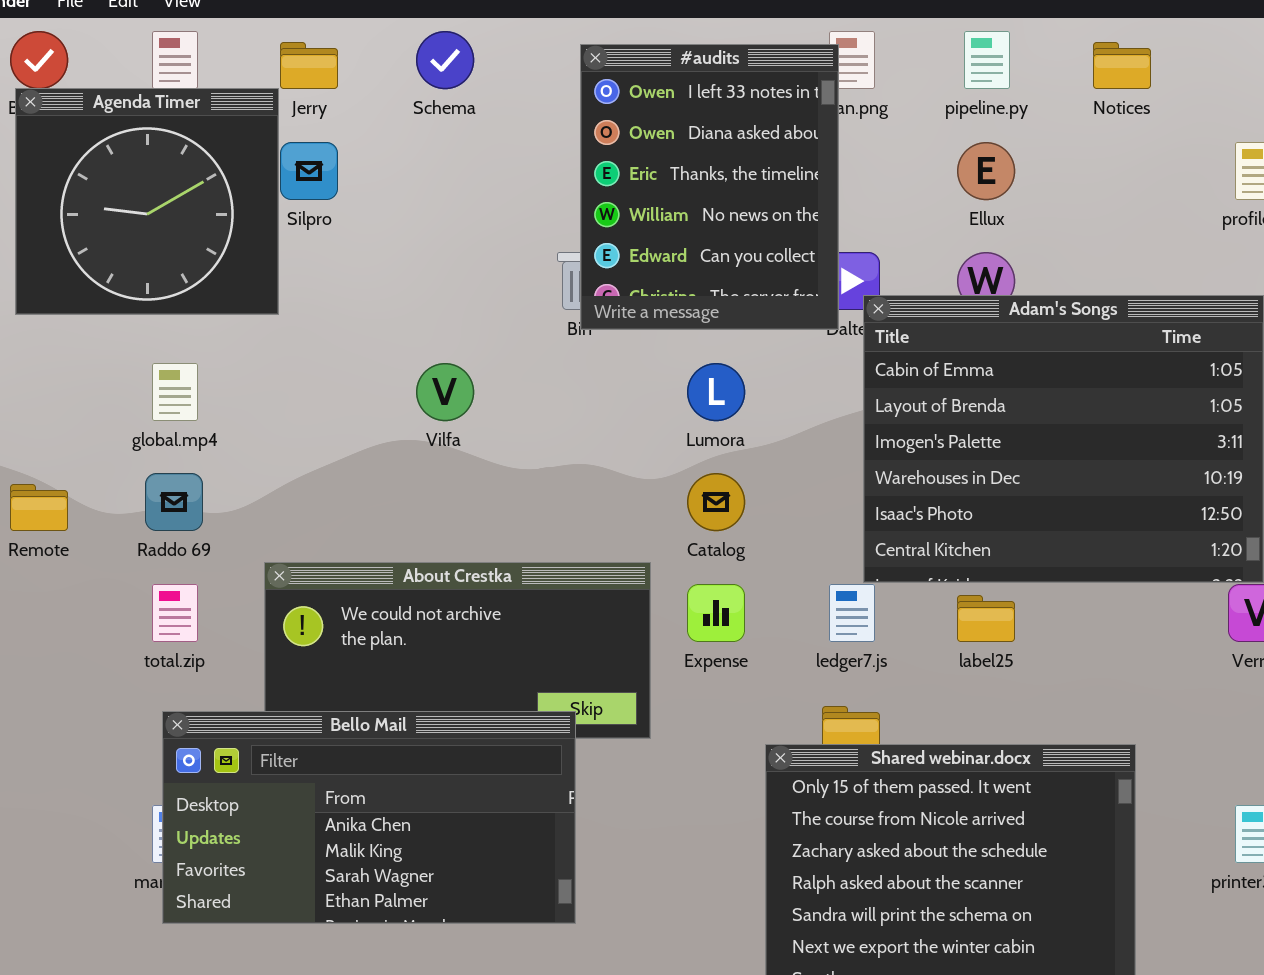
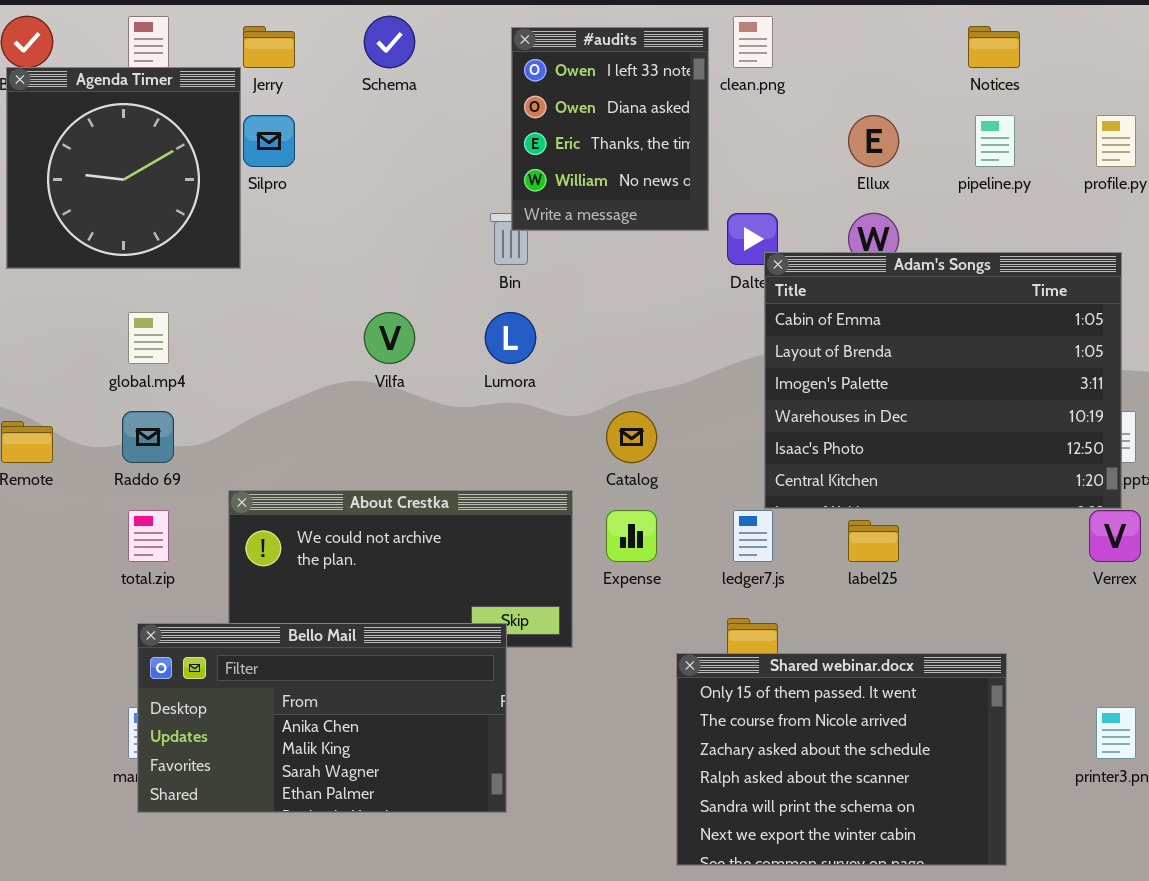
pipeline.py: [964,31,1010,89] -> [975,115,1015,167], moved
#audits: [580,44,839,330] -> [511,27,709,231], resized
Lumora: [687,363,745,421] -> [485,312,536,364], moved

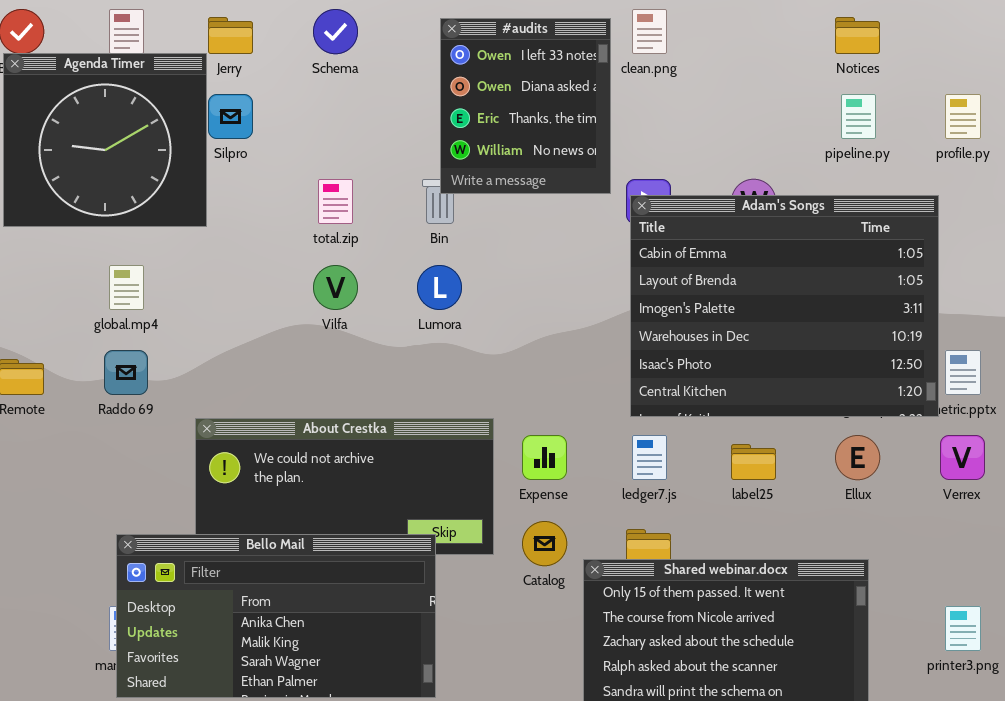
Ellux: [848,115,899,167] -> [835,435,880,480], moved
Adam's Songs: [764,252,1122,509] -> [630,195,939,417], moved
Catalog: [606,411,657,463] -> [522,521,567,566], moved
total.zip: [128,510,169,562] -> [318,179,353,224], moved

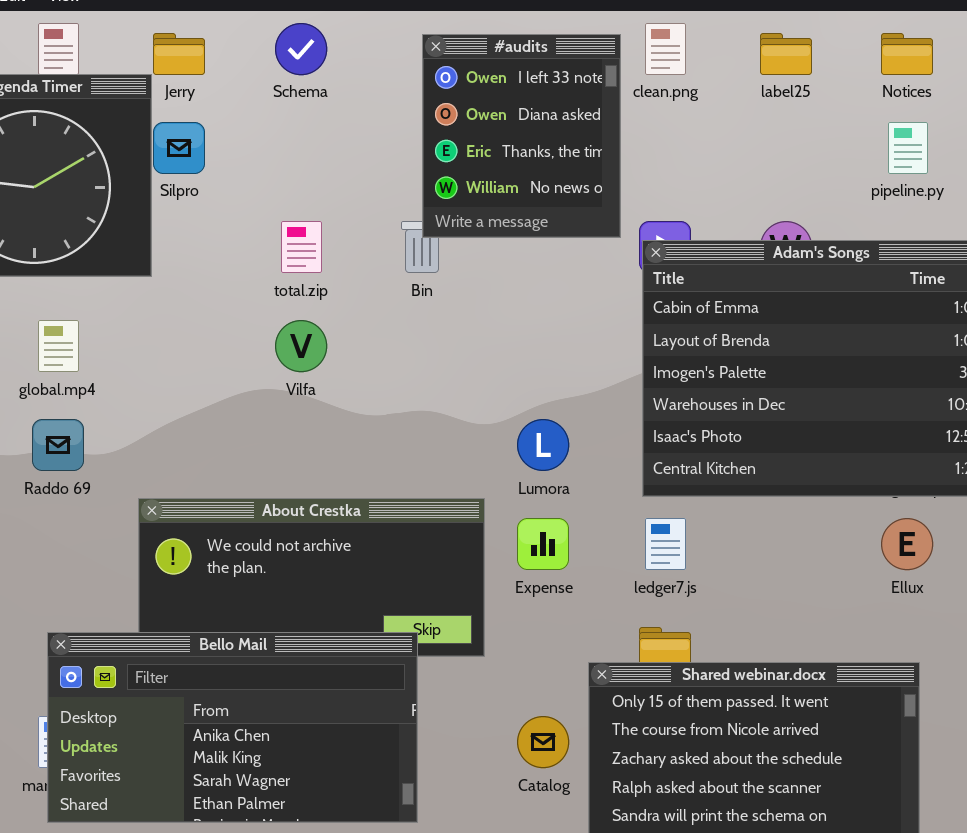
Lumora: [417,265,462,310] -> [517,419,569,471], moved
label25: [731,444,776,480] -> [760,33,812,75], moved
Catalog: [522,521,567,566] -> [517,716,569,768], moved

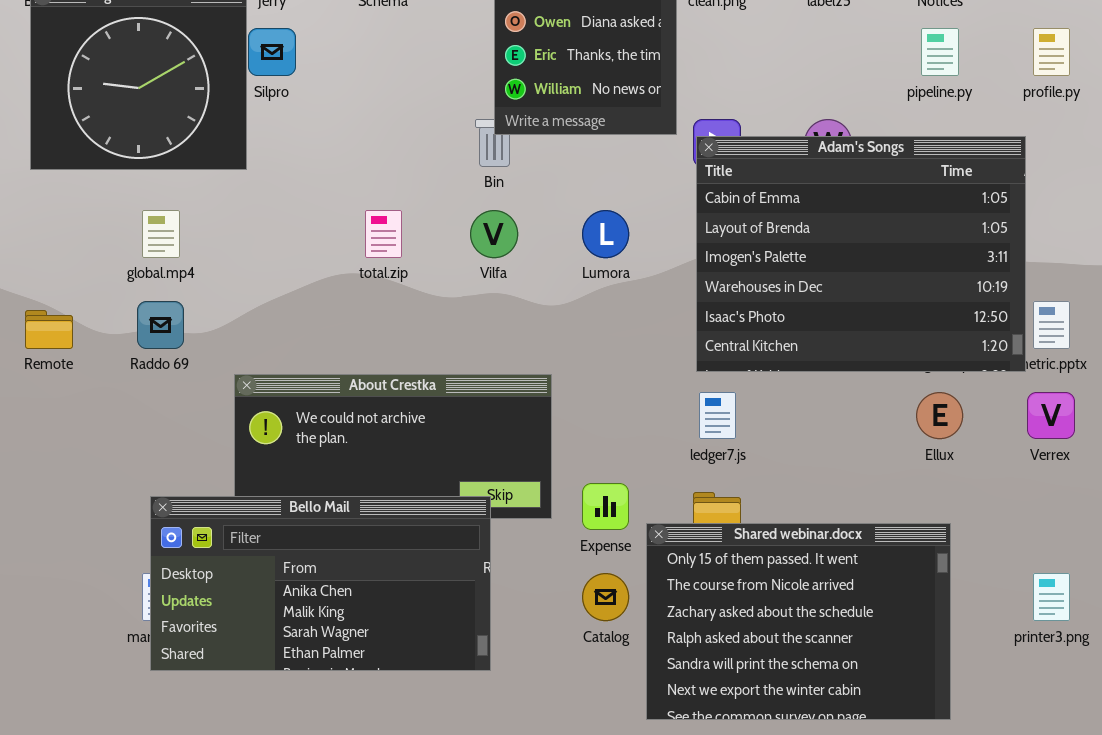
total.zip: [281,221,322,273] -> [365,210,402,258], moved
Vilfa: [275,320,327,372] -> [470,210,518,258], moved
Lumora: [517,419,569,471] -> [582,210,629,258], moved
Expense: [517,518,569,570] -> [582,483,629,530], moved

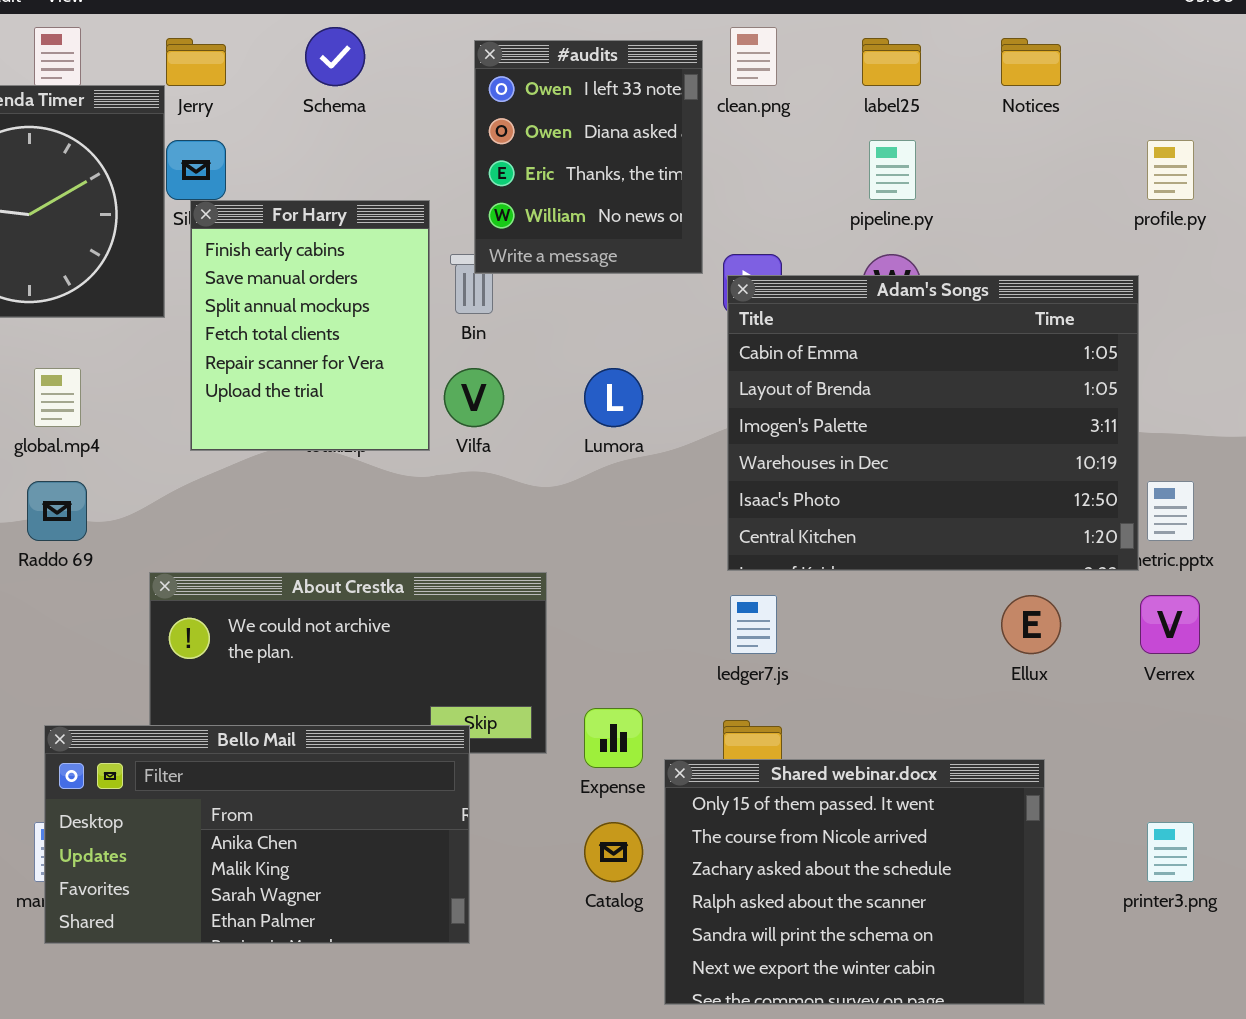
pipeline.py: [921,28,959,76] -> [869,140,916,200], moved
For Harry: none -> [190,200,430,451], opened

